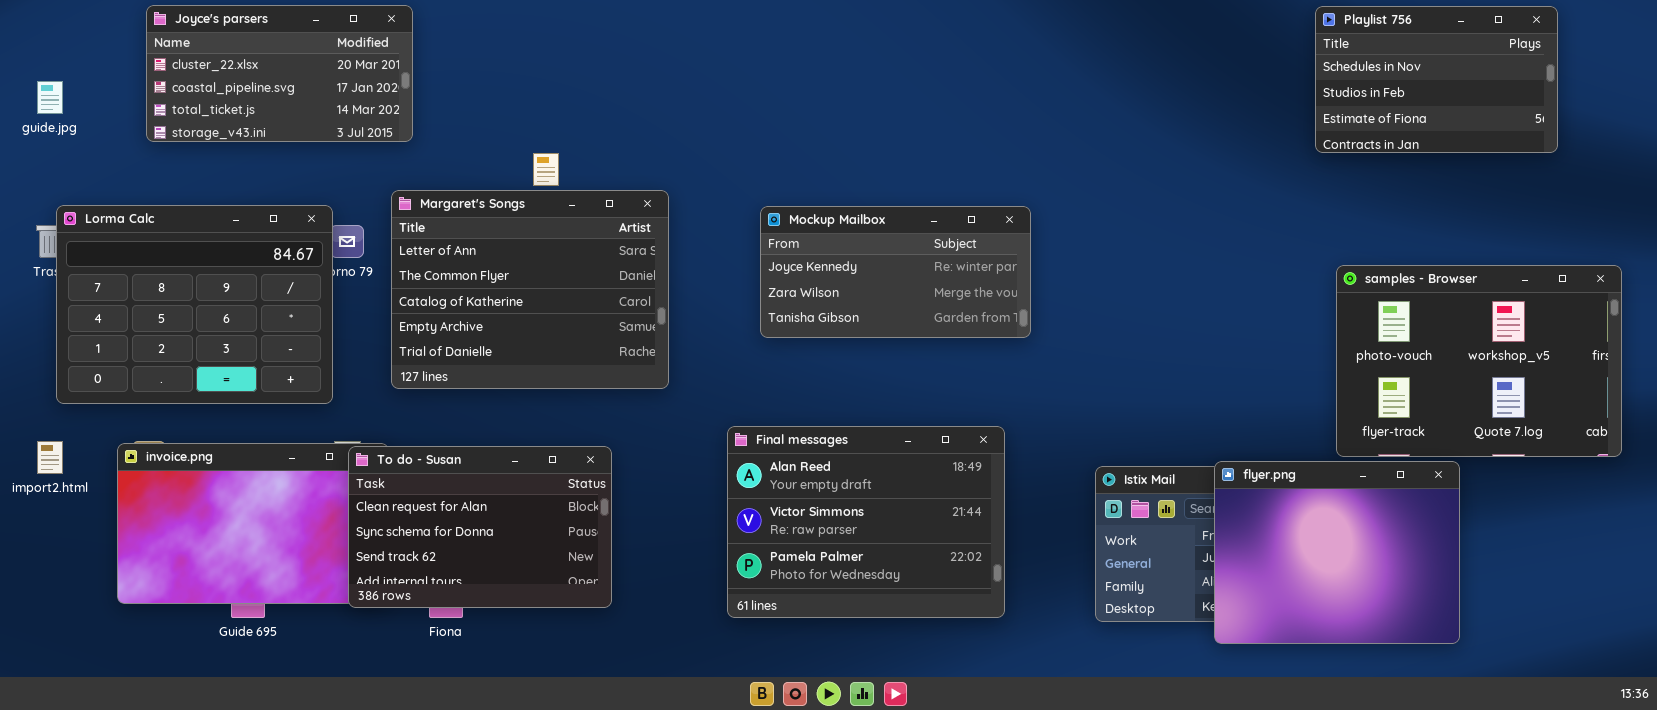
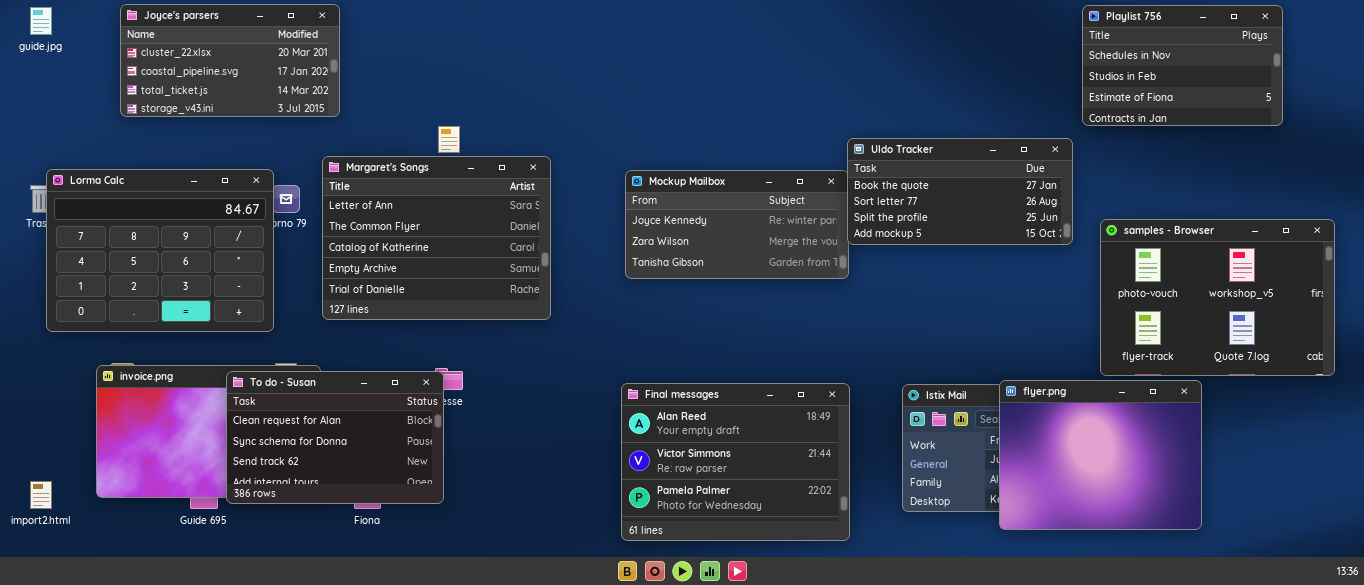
guide.jpg: [37,81,63,114] -> [30,7,52,35], moved
Uldo Tracker: none -> [847,138,1073,245], opened
Final messages: [727,426,1005,618] -> [621,383,850,541], moved
import2.html: [37,441,63,474] -> [30,481,52,509], moved
To do - Susan: [348,446,612,608] -> [226,371,444,504], moved

